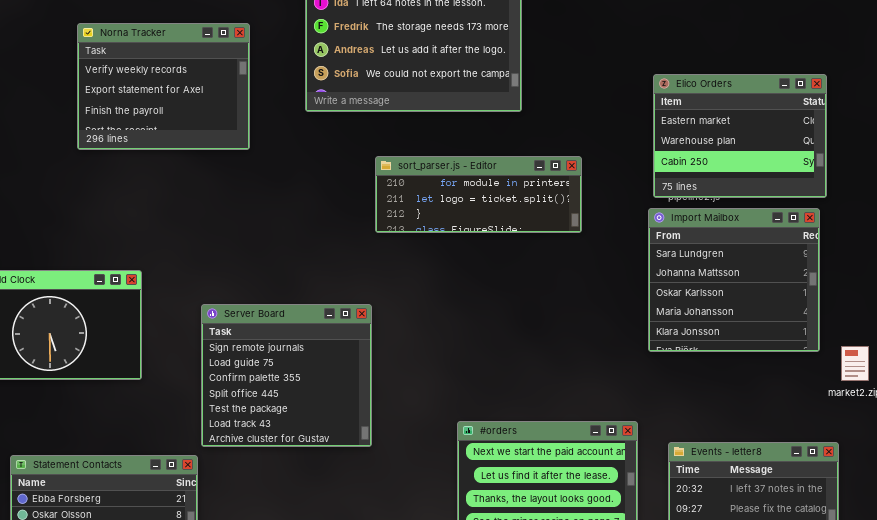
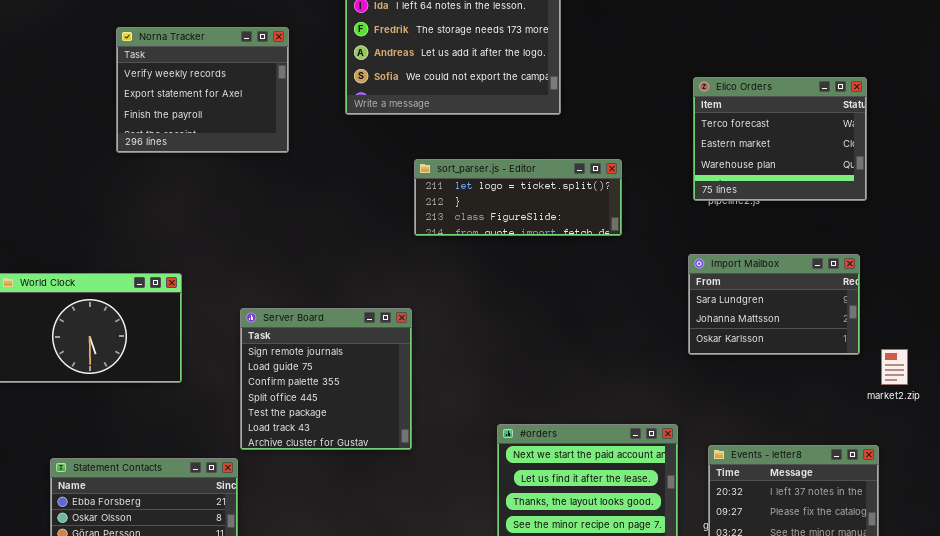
Elico Orders: [653,74,827,198] -> [693,77,867,201], scrolled up 1 row
sort_parser.js - Editor: [375,156,582,233] -> [414,159,622,236], scrolled down 1 row
Import Mailbox: [648,208,820,352] -> [688,254,860,355], resized

